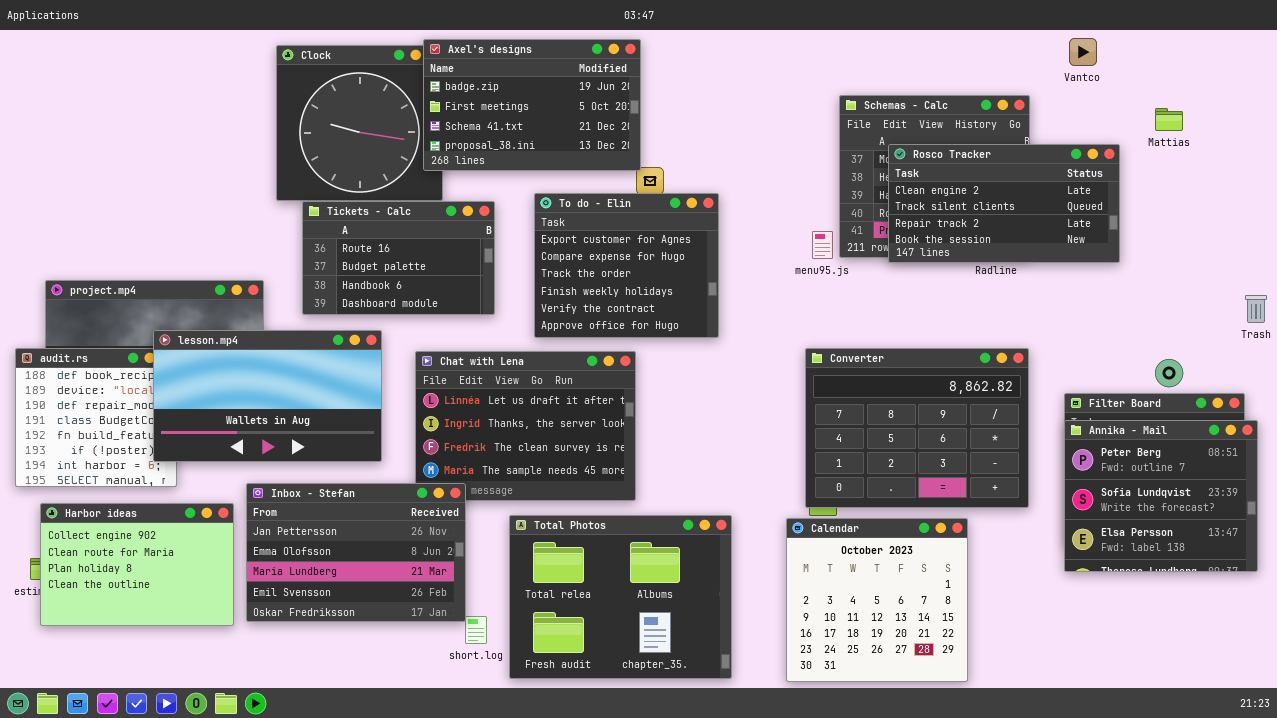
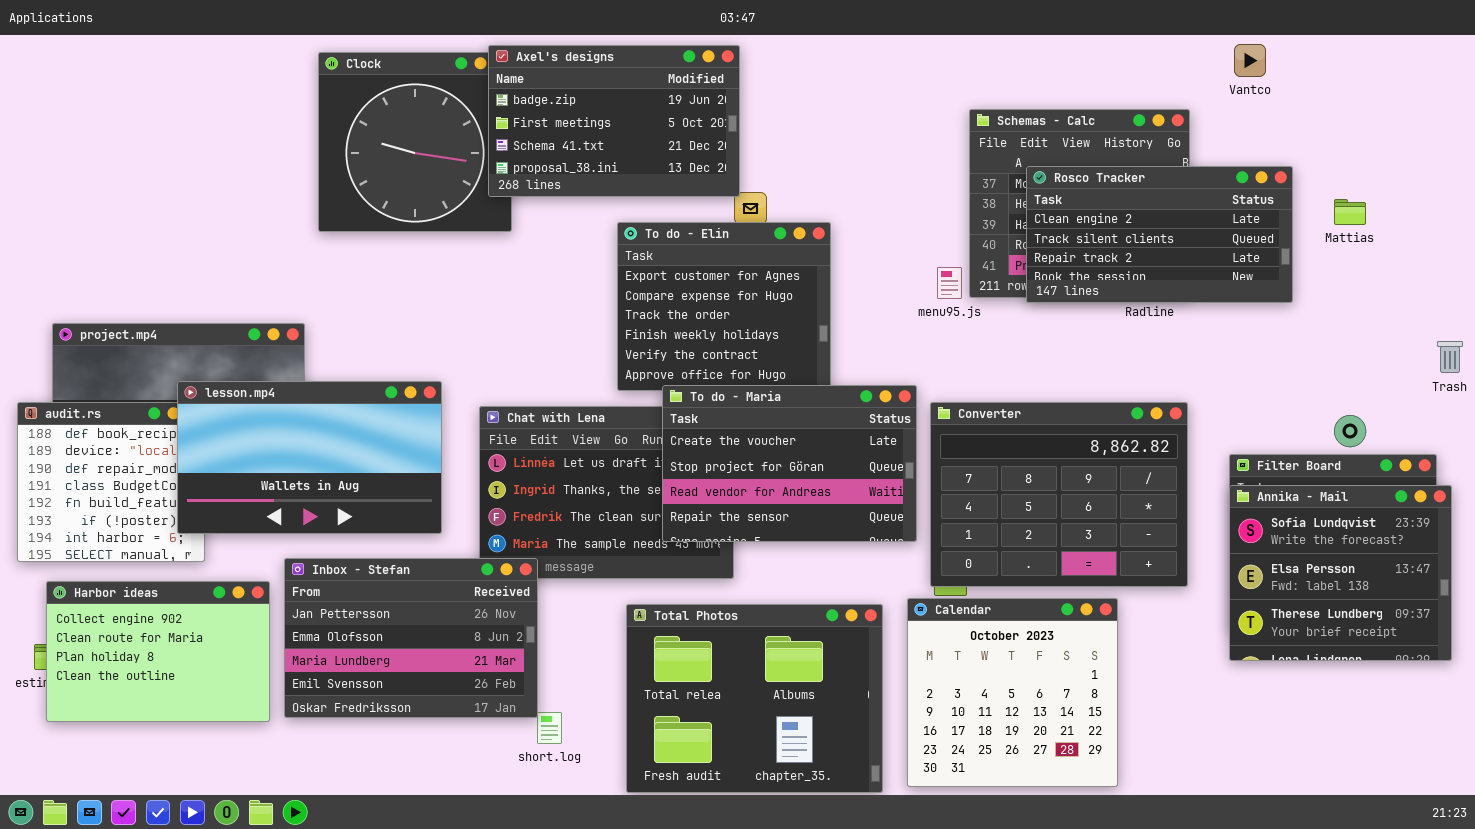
Mattias: [1155,108,1183,131] -> [1334,199,1366,225], moved
Tickets - Calc: [302,201,495,315] -> none, closed
To do - Maria: none -> [662,385,917,542], opened
Annika - Mail: [1064,420,1258,572] -> [1229,485,1452,661], scrolled down 1 row
Total Photos: [509,515,732,679] -> [626,604,883,793], moved

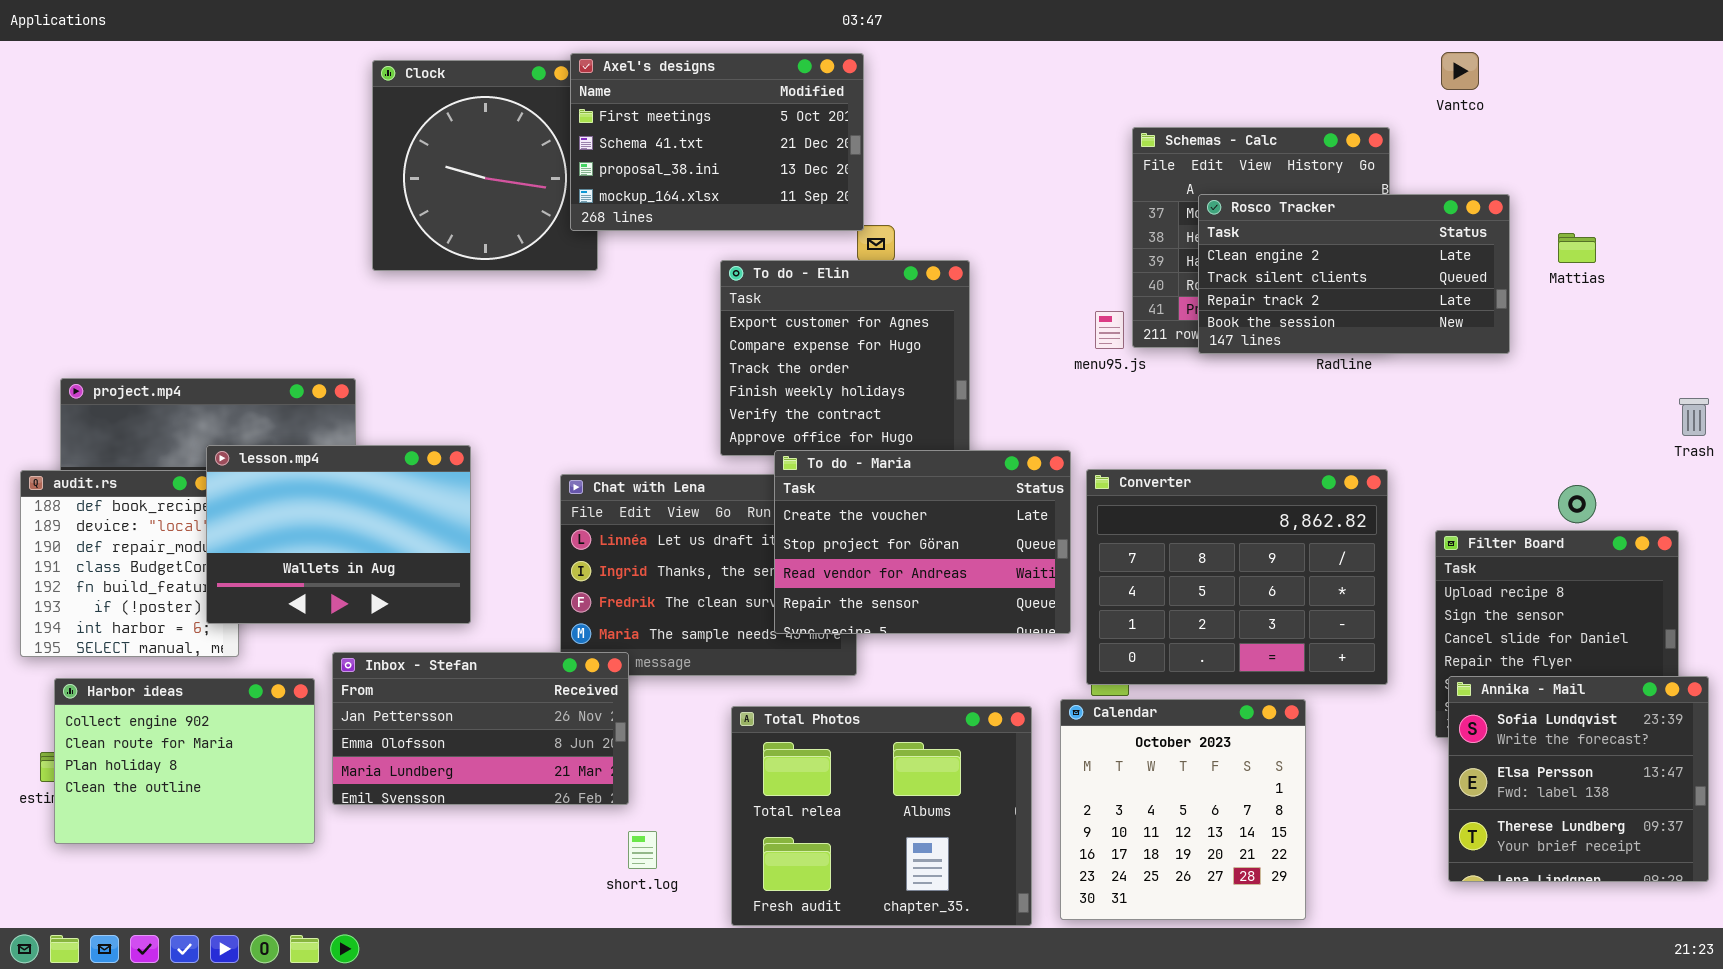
Axel's designs: [488,45,740,197] -> [570,53,864,231], scrolled down 1 row
lesson.mp4: [177,381,442,534] -> [206,445,471,624], resized
Annika - Mail: [1229,485,1452,661] -> [1448,676,1709,882], moved
Inbox - Stefan: [284,558,538,718] -> [332,652,629,805], resized

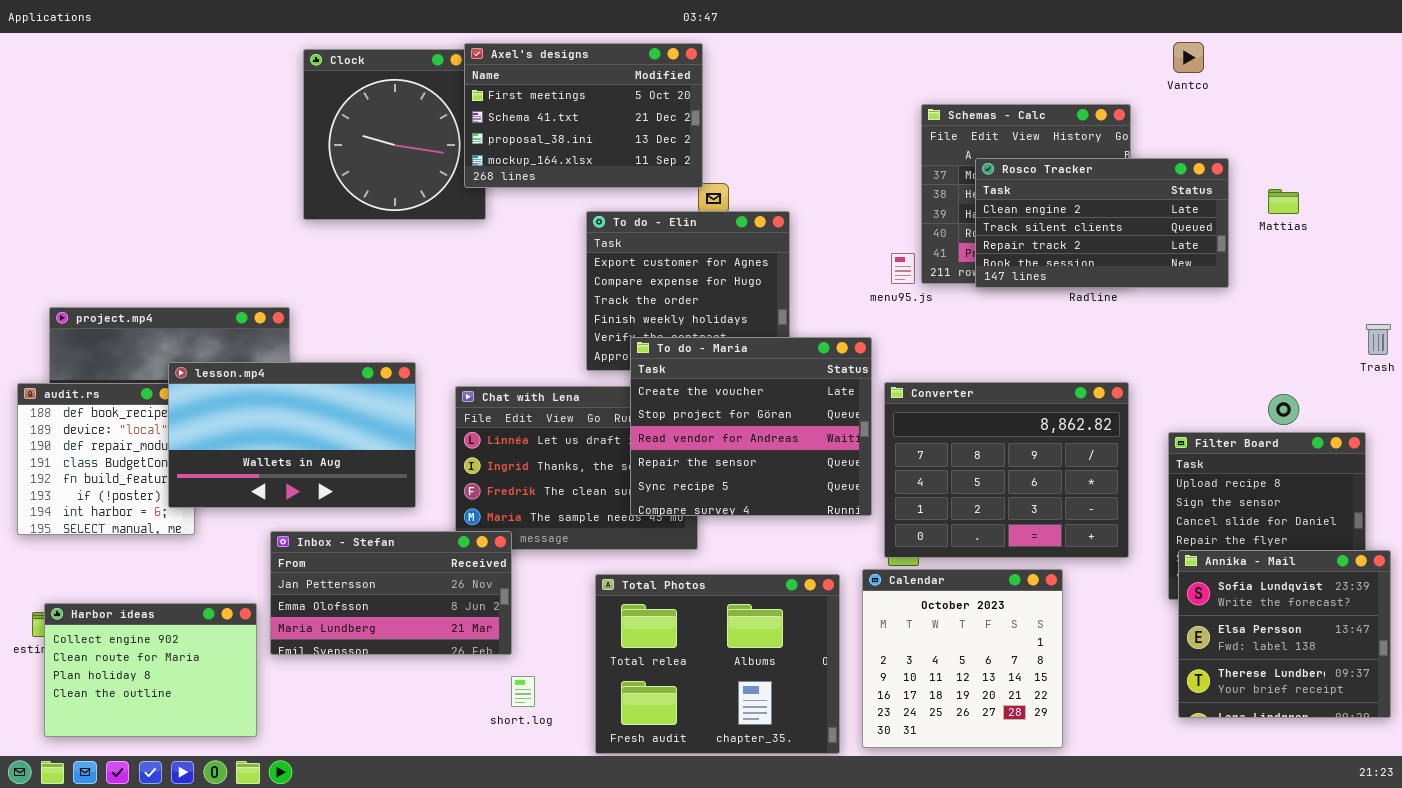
lesson.mp4: [206,445,471,624] -> [168,362,416,508], resized
To do - Maria: [774,450,1071,634] -> [630,337,872,516], resized
Harbor ideas: [54,678,315,844] -> [44,603,257,737], moved

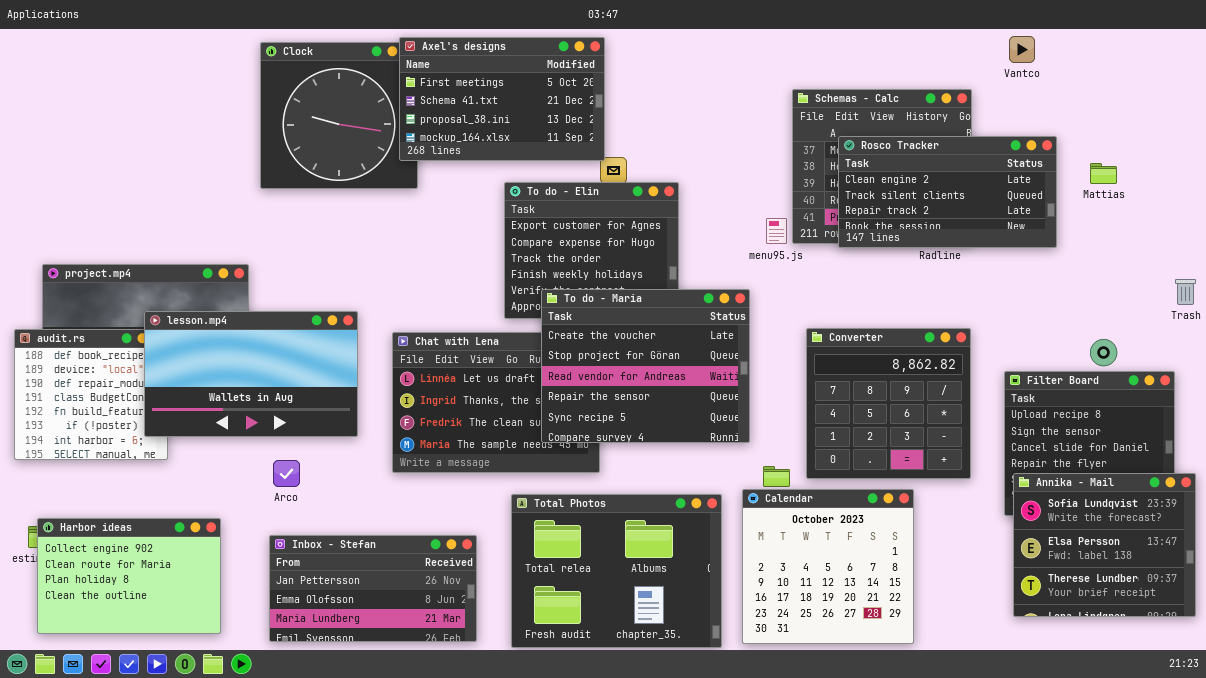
Converter: [884,382,1129,558] -> [806,328,971,479], resized
Inbox - Stefan: [270,531,512,655] -> [269,535,477,642], moved

